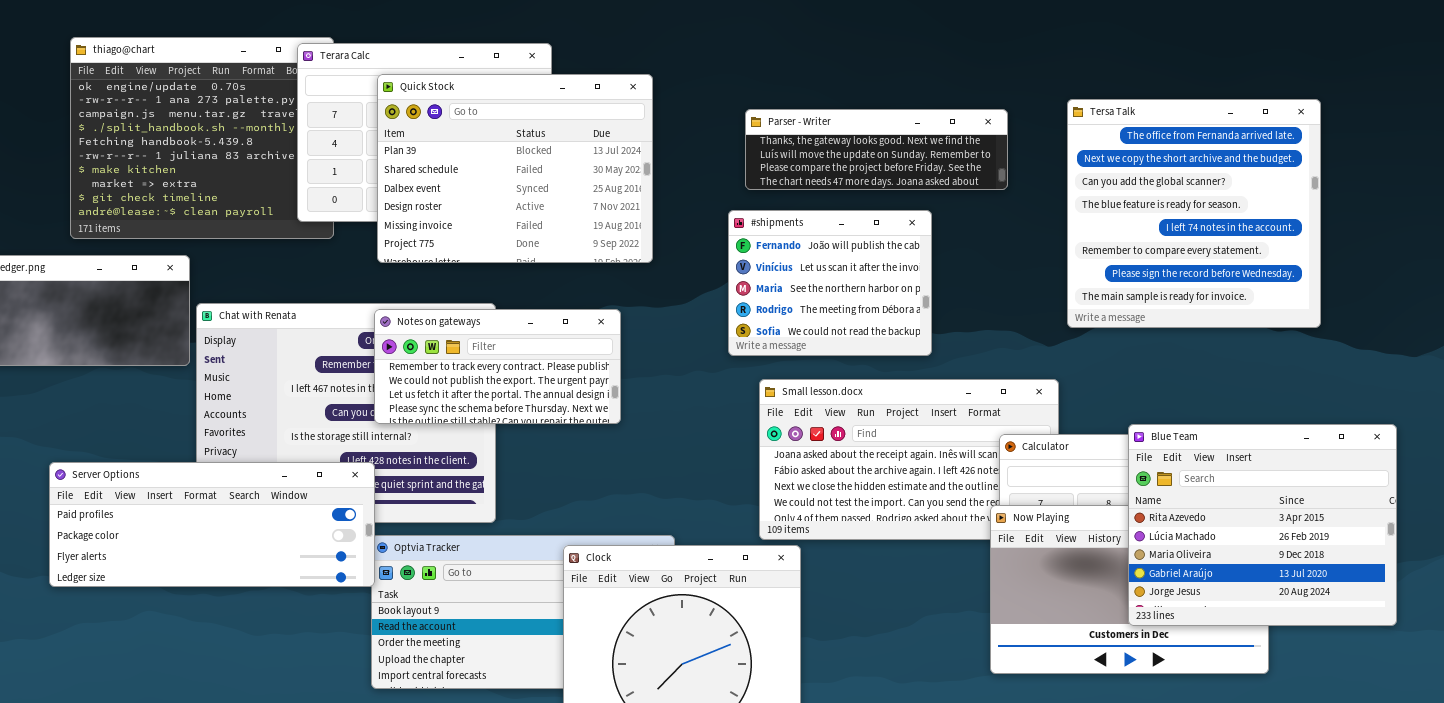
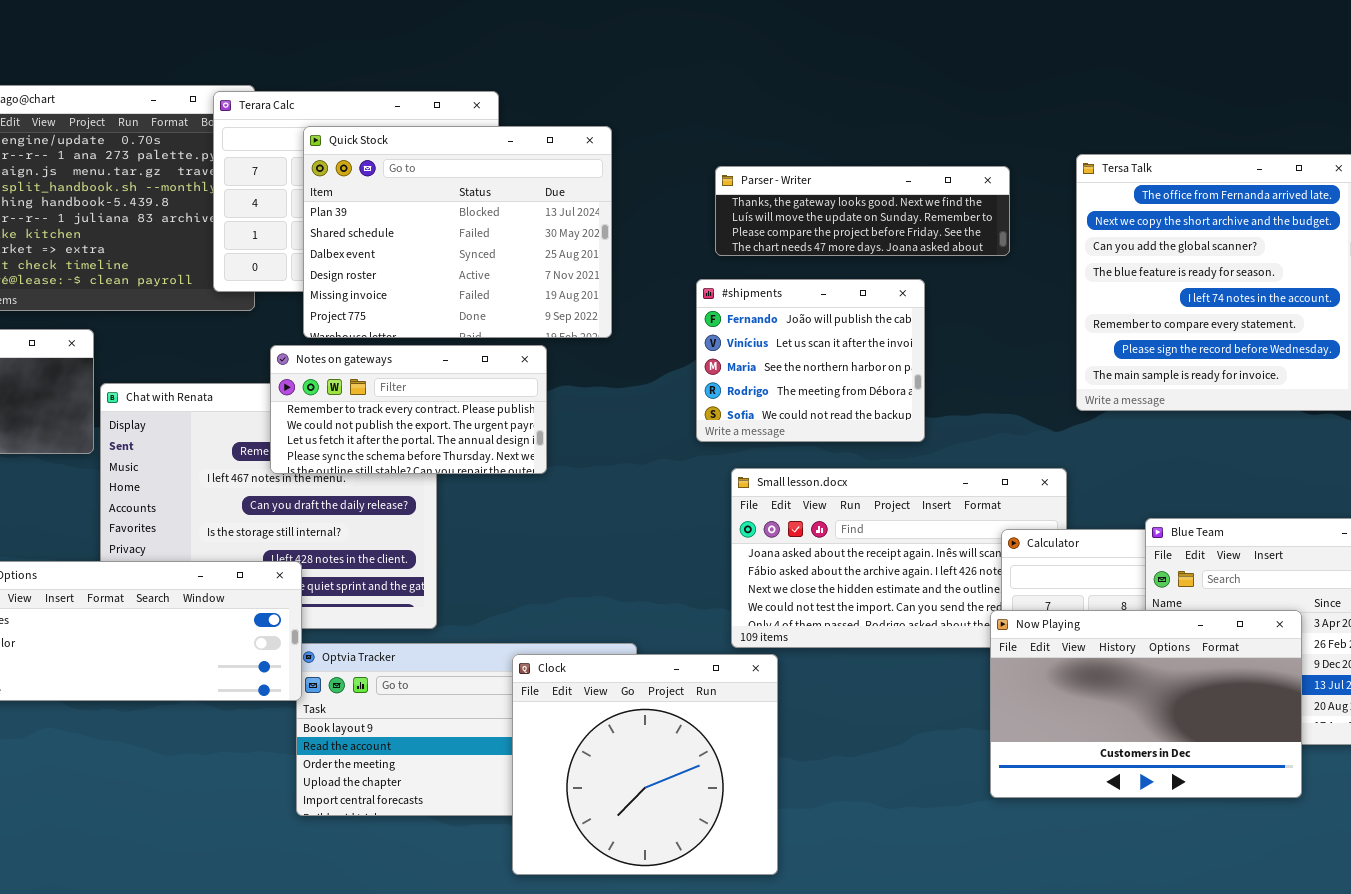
Notes on gateways: [374,309,621,424] -> [270,345,547,474], moved
Now Playing: [990,505,1269,674] -> [990,610,1302,798], raised

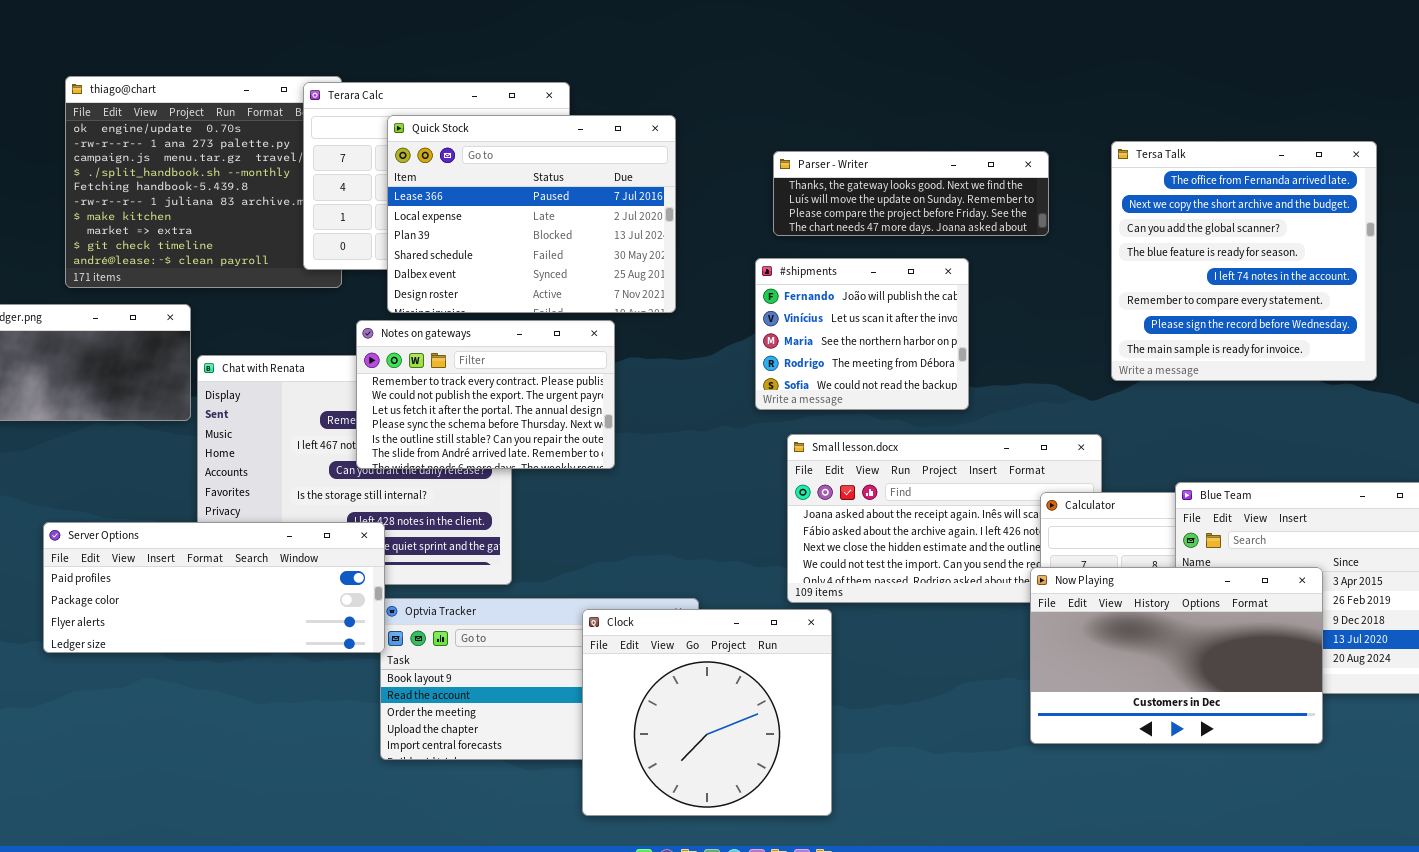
Quick Stock: [303,126,612,338] -> [387,115,676,313], scrolled up 2 rows
Notes on gateways: [270,345,547,474] -> [356,320,615,469], resized

